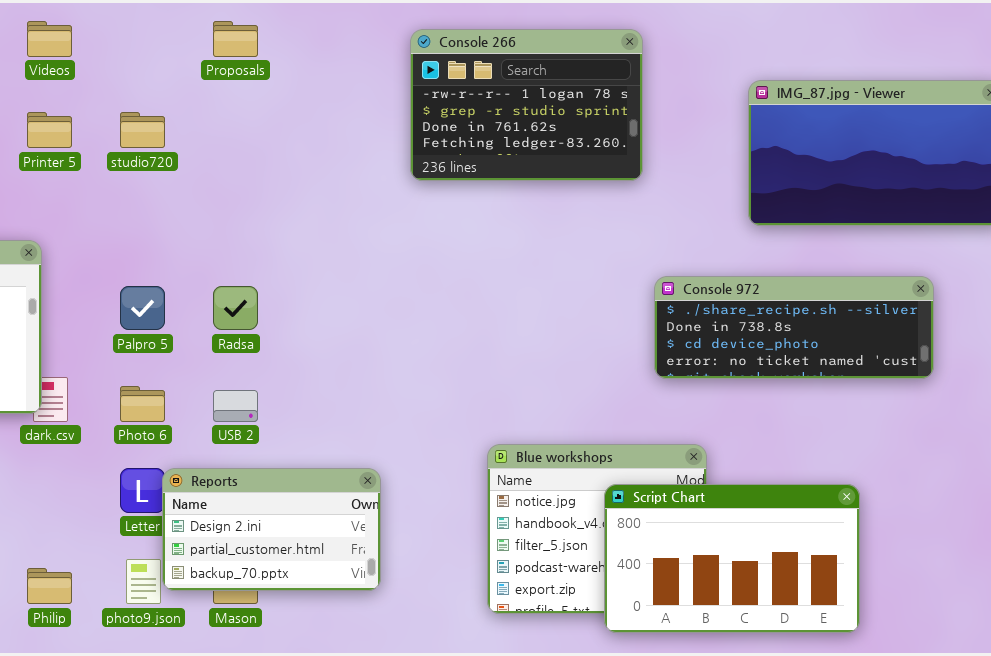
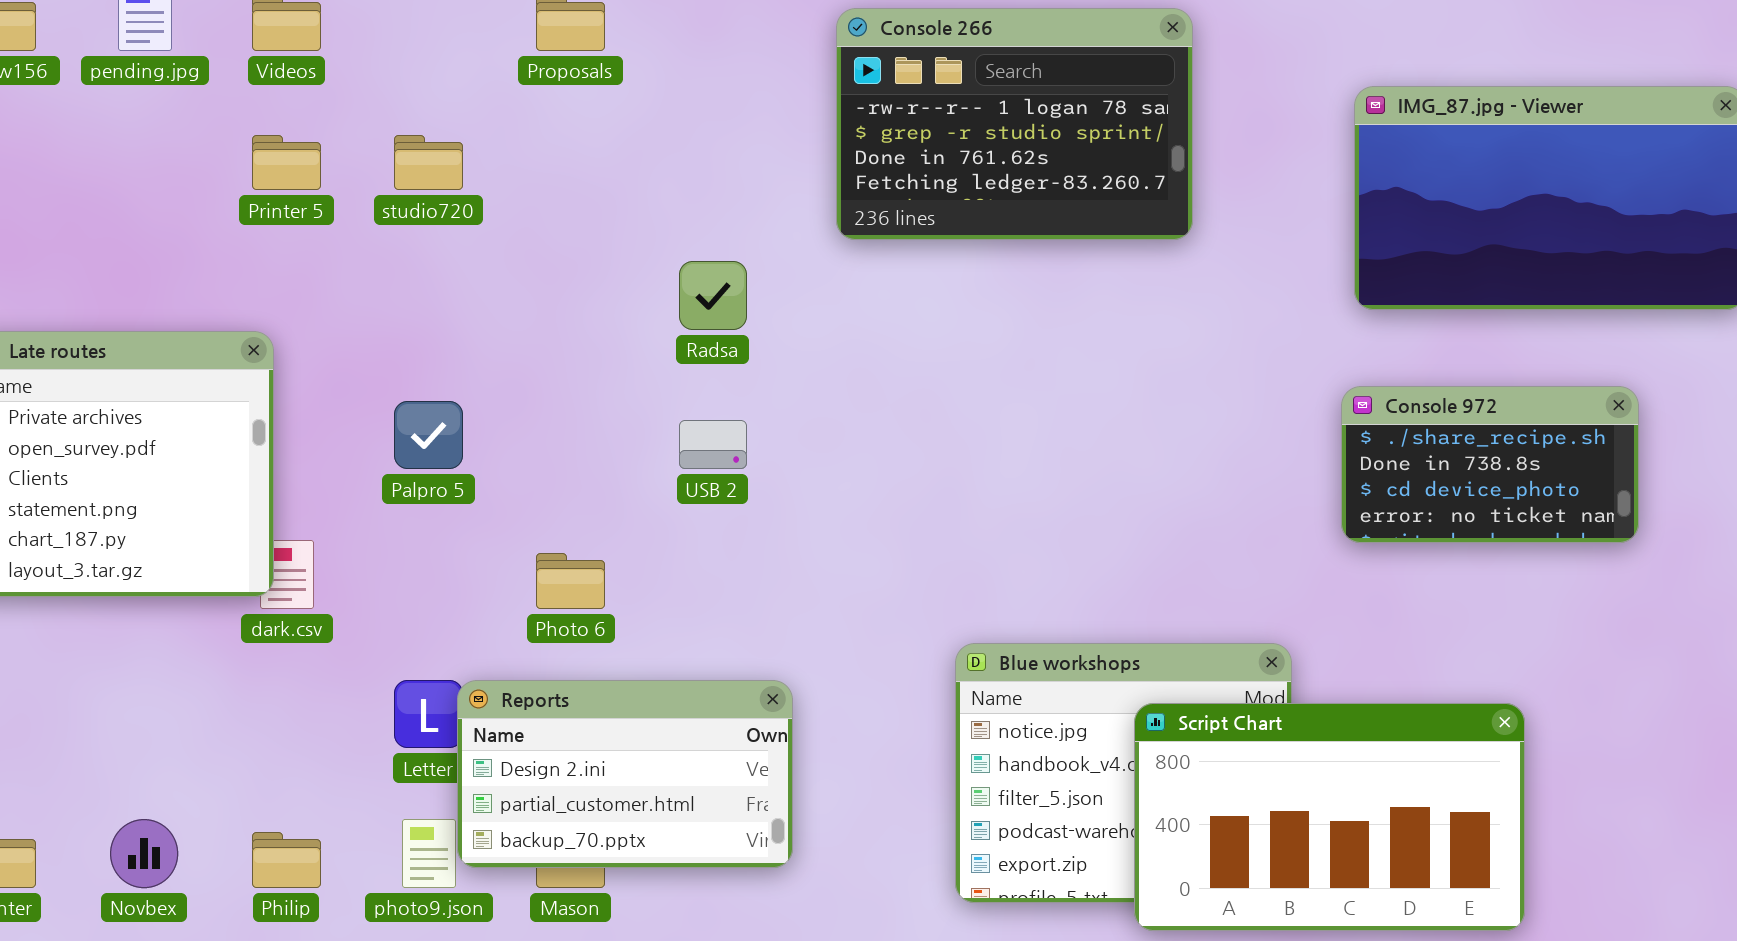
Console 972: [654,276,934,379] -> [1341,386,1639,543], resized
Radsa: [213,286,258,330] -> [679,261,747,330], moved
Photo 6: [120,386,165,422] -> [536,553,605,609], moved
USB 2: [213,390,258,422] -> [679,420,747,469], moved

